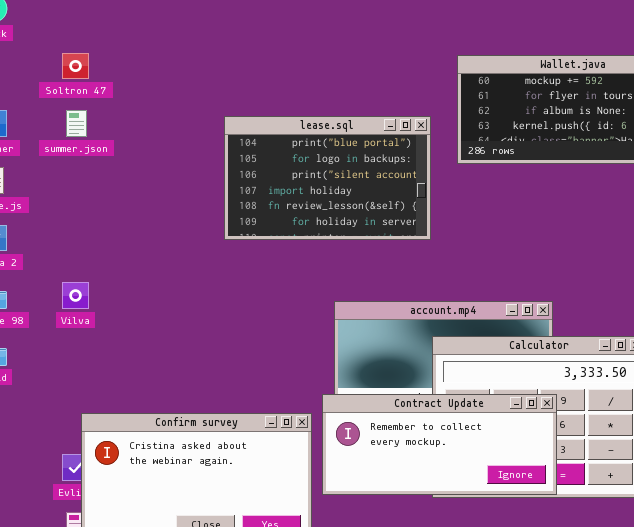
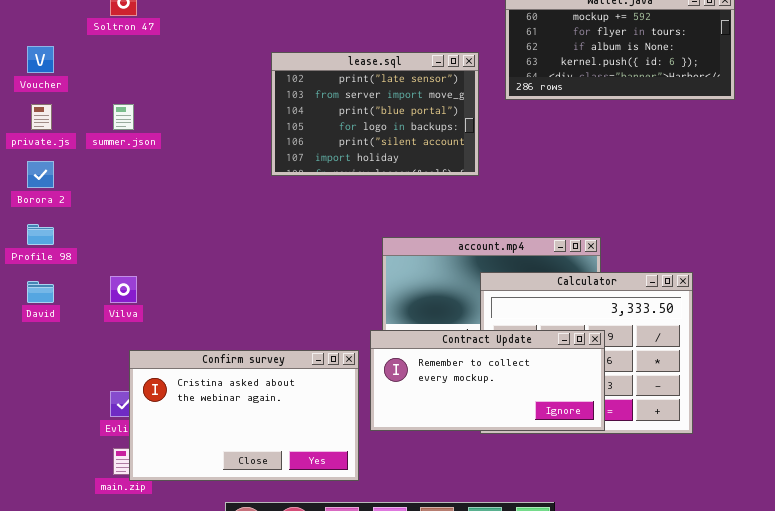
summer.json: [66,110,87,137] -> [113,104,134,130], moved
lease.sql: [224,116,431,240] -> [271,52,479,176], scrolled up 2 rows
Vilva: [62,282,89,309] -> [110,276,137,303], moved

